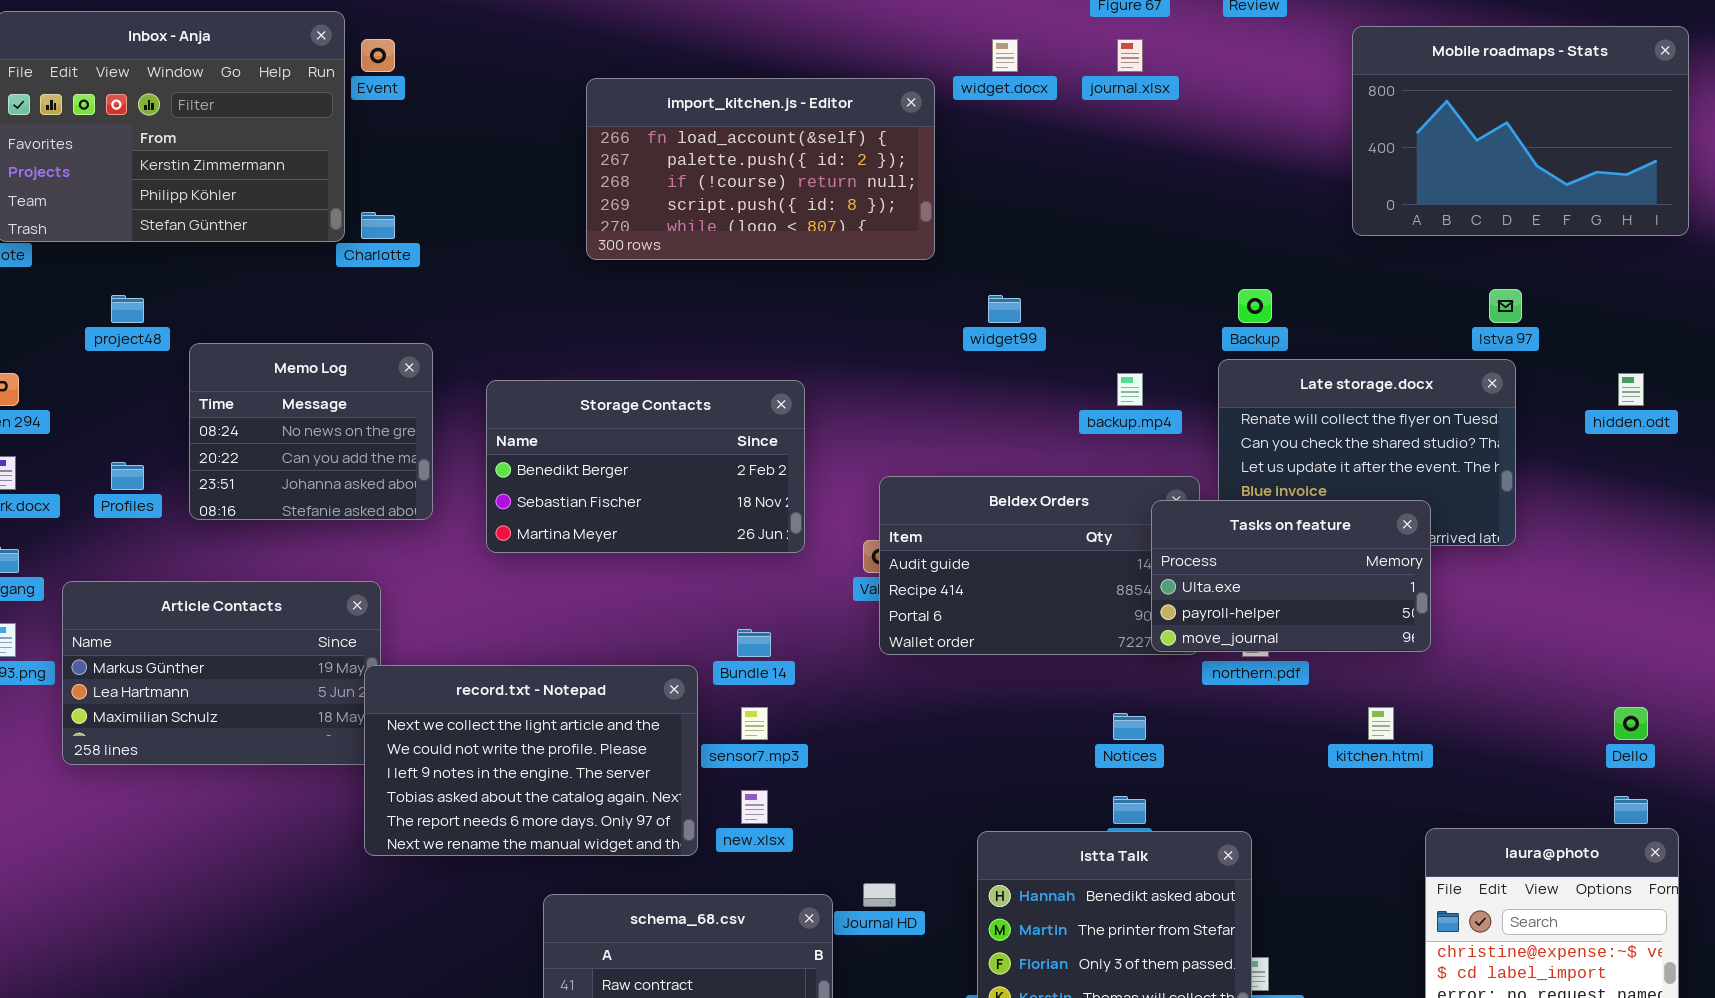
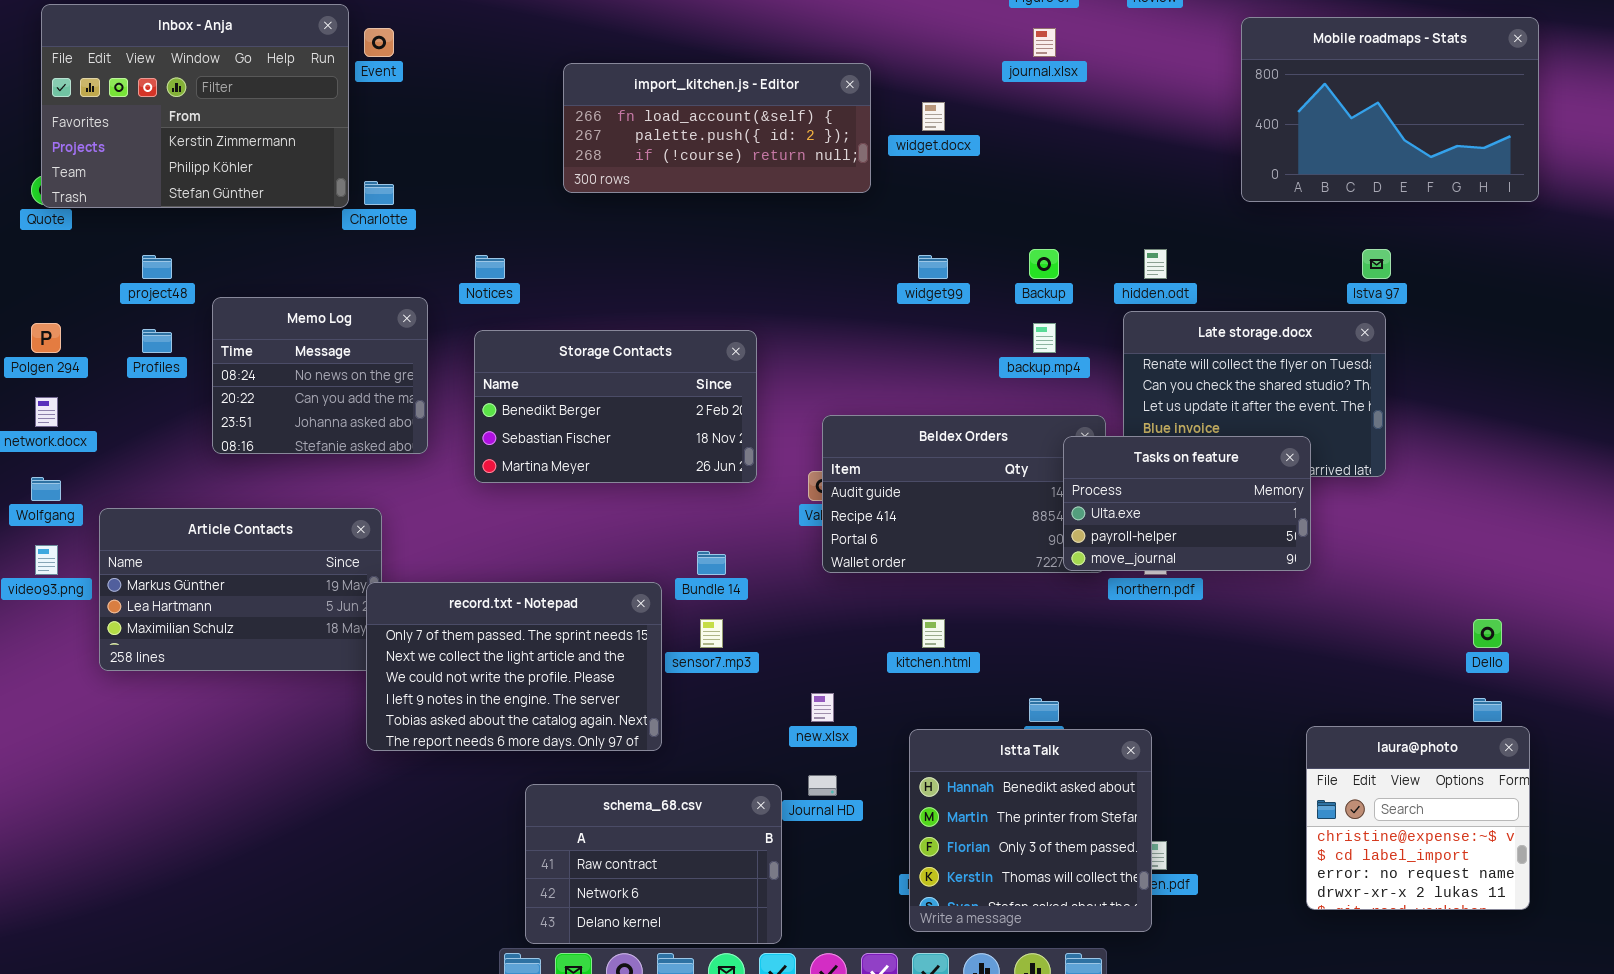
widget.docx: [992,39,1018,72] -> [922,102,945,131], moved
import_kitchen.js - Editor: [586,78,935,260] -> [563,63,871,193], resized
Backup: [1238,289,1272,323] -> [1029,249,1059,279], moved
hidden.odt: [1618,373,1644,406] -> [1144,249,1167,279], moved
Profiles: [111,462,144,490] -> [142,329,172,353], moved
record.txt - Notepad: [364,665,698,856] -> [366,582,662,751], scrolled up 1 row
kitchen.html: [1368,707,1394,740] -> [922,619,945,648], moved
Notices: [1113,713,1146,740] -> [475,255,505,279], moved
new.xlsx: [741,790,768,824] -> [811,693,834,722], moved

